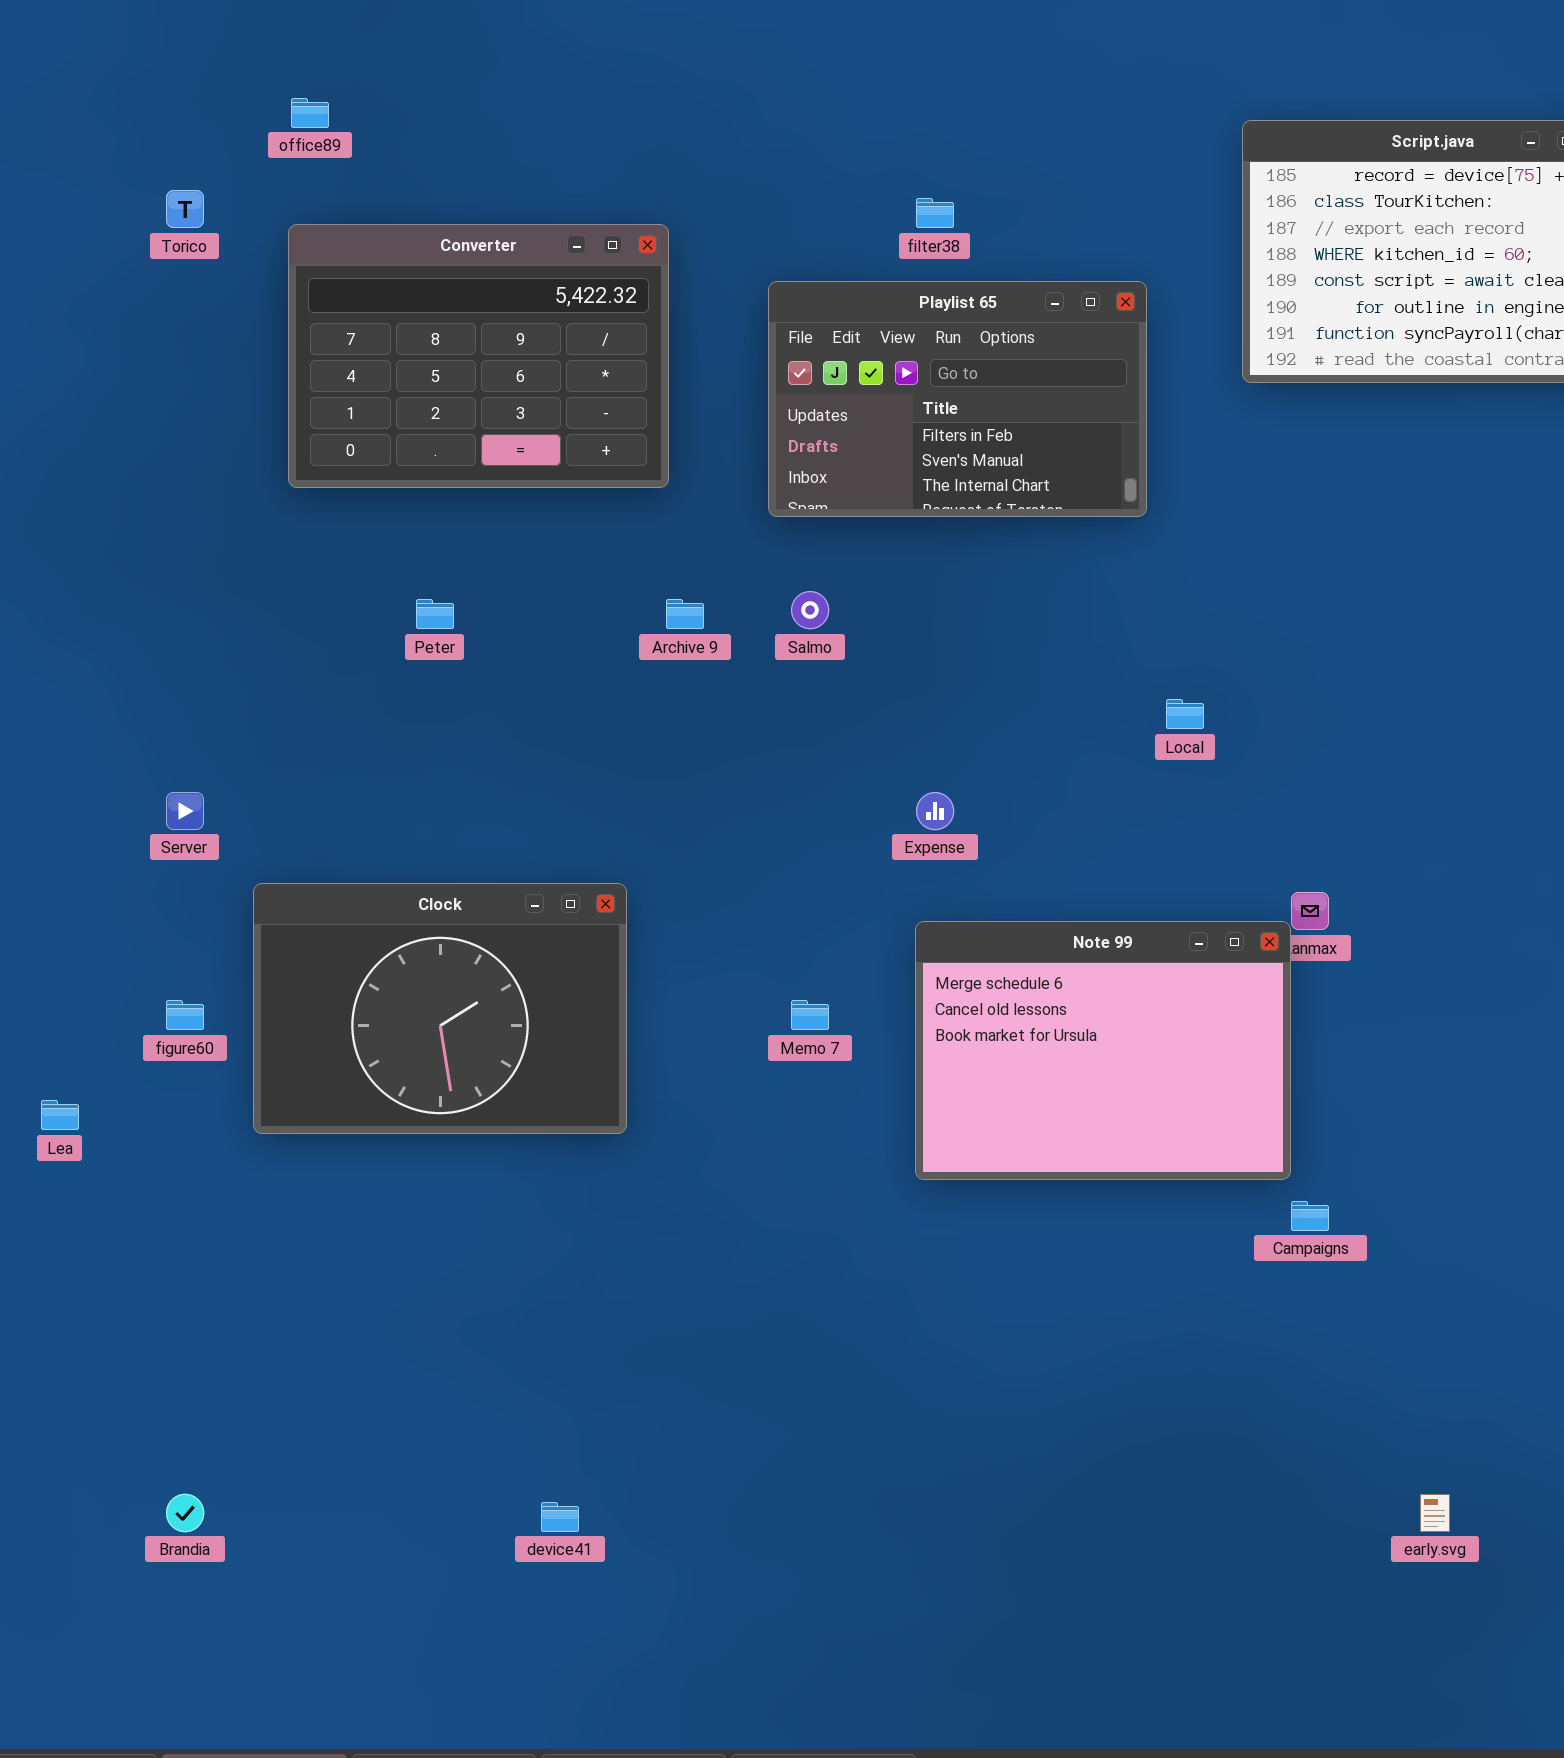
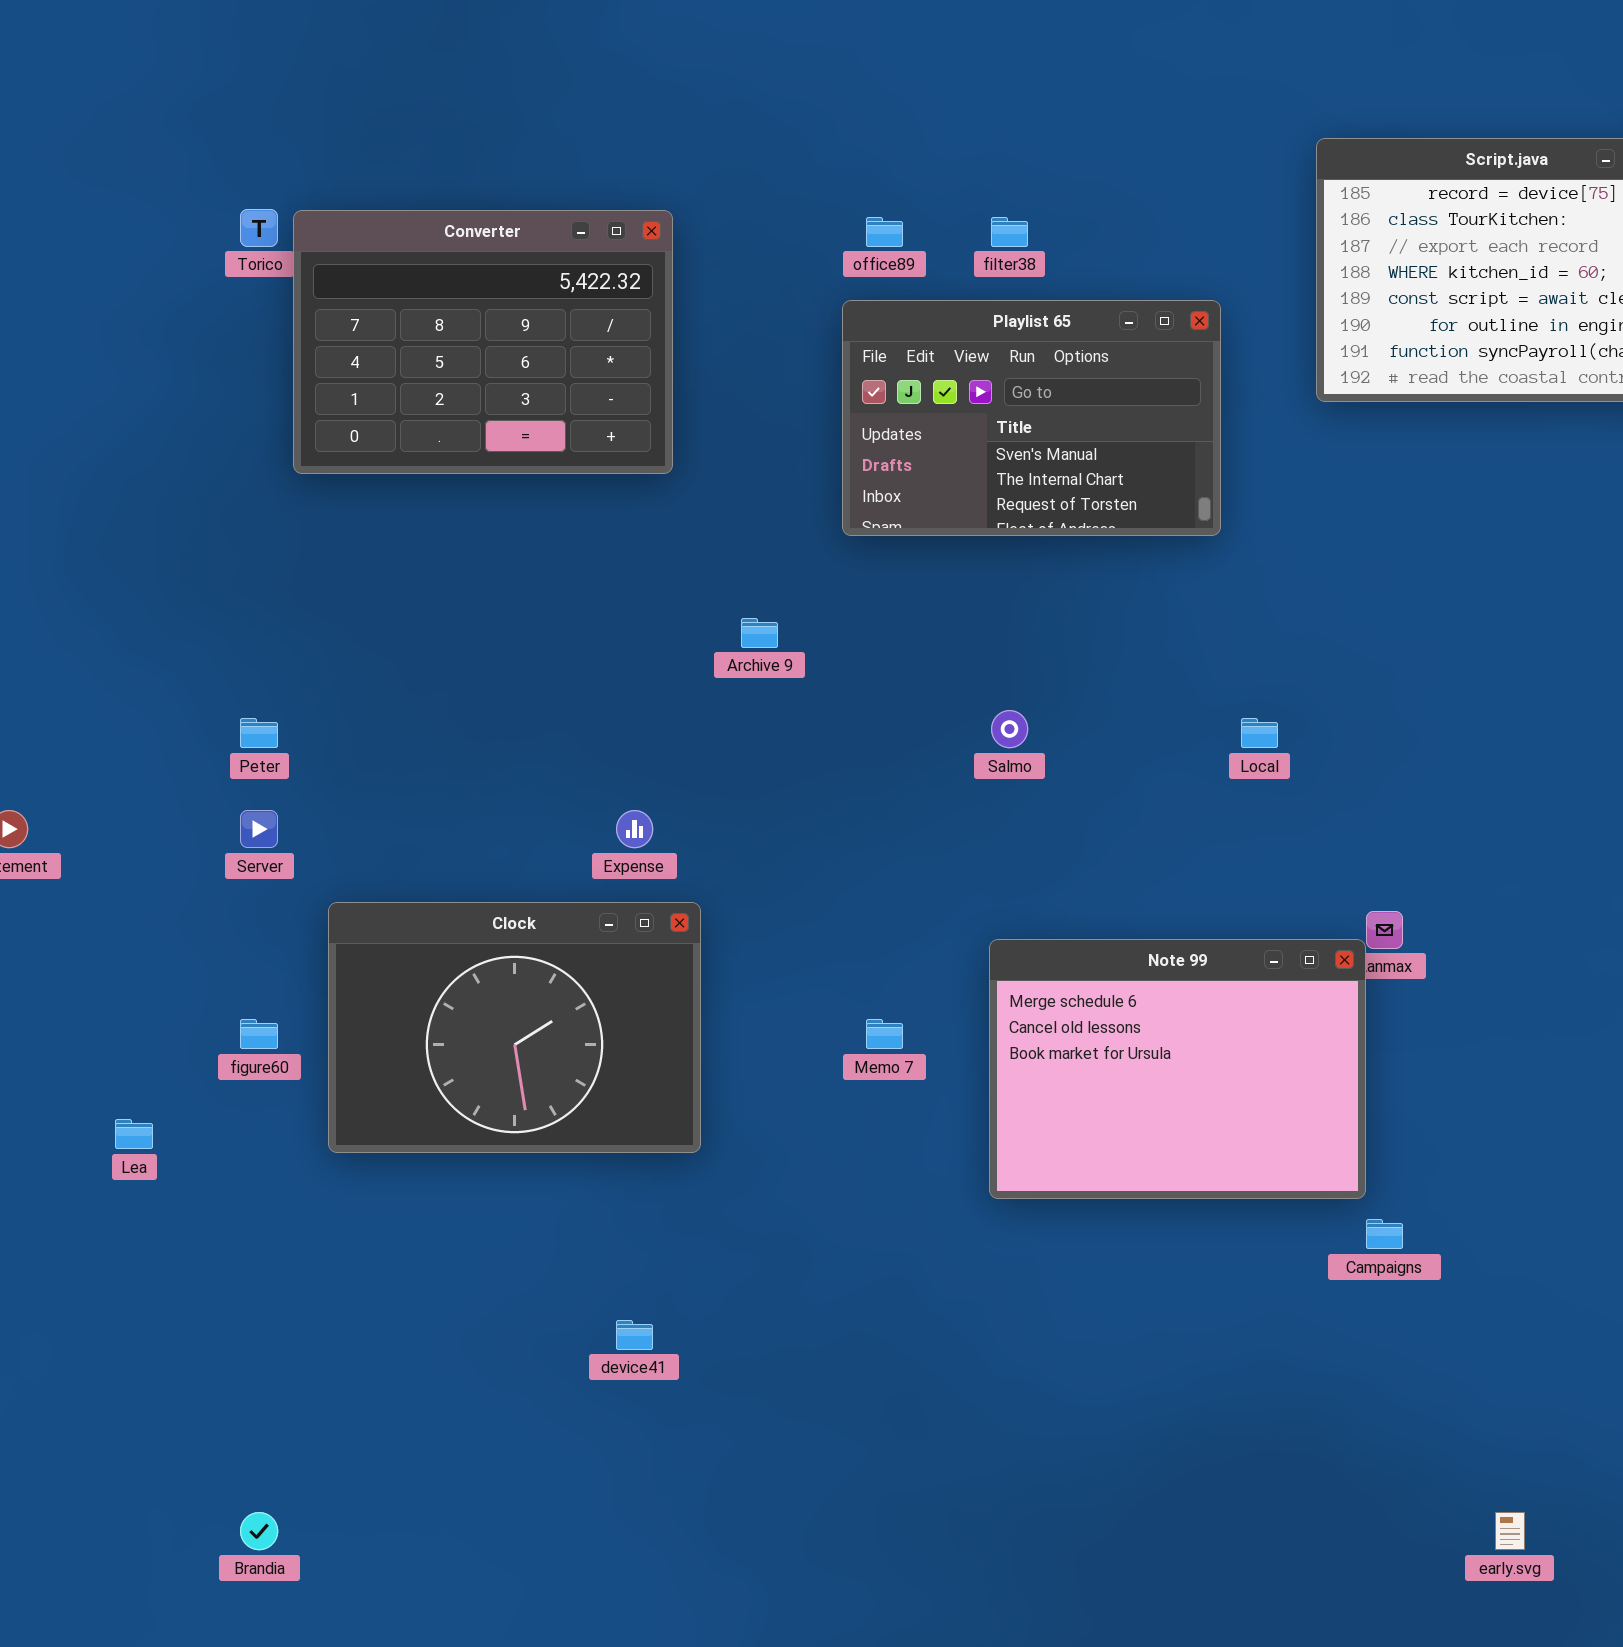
office89: [291,98,329,128] -> [866,217,903,247], moved
Converter: [288,224,669,488] -> [293,210,673,474], moved
Playlist 65: [768,281,1147,517] -> [842,300,1221,536], scrolled down 1 row
Salmo: [791,591,829,629] -> [991,710,1028,748], moved
Peter: [416,599,454,629] -> [240,718,278,748], moved
Expense: [916,792,954,830] -> [616,810,653,848], moved
device41: [541,1502,579,1532] -> [616,1320,653,1350], moved

